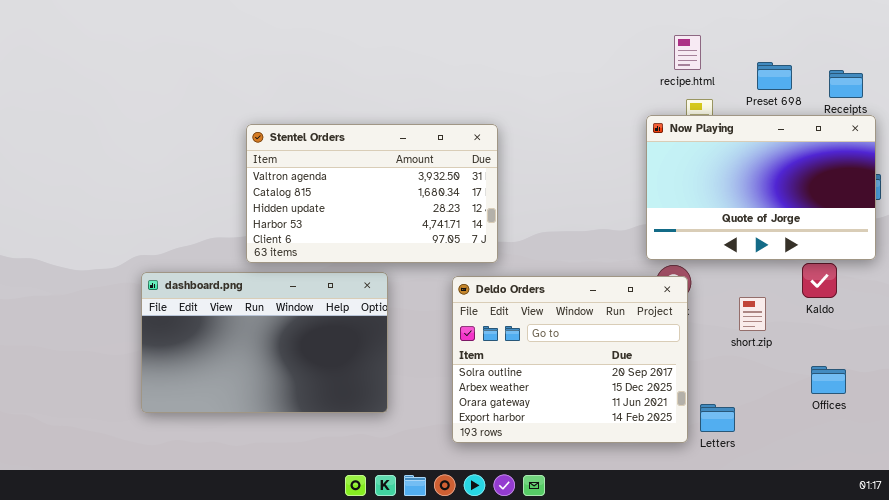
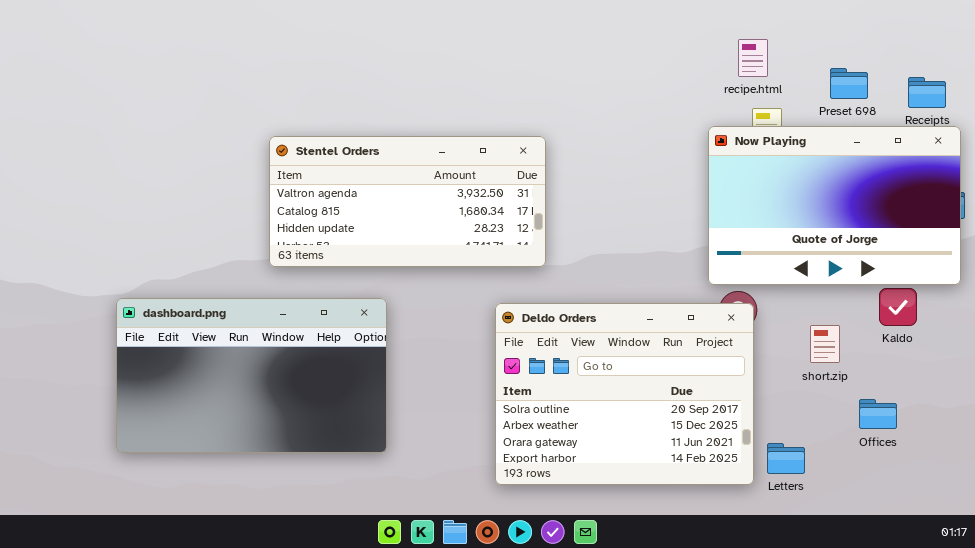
Stentel Orders: [246,124,498,263] -> [269,136,546,267], resized
dashboard.png: [141,272,388,413] -> [116,298,387,453], moved
Offices: [811,366,846,394] -> [859,399,897,429], moved

